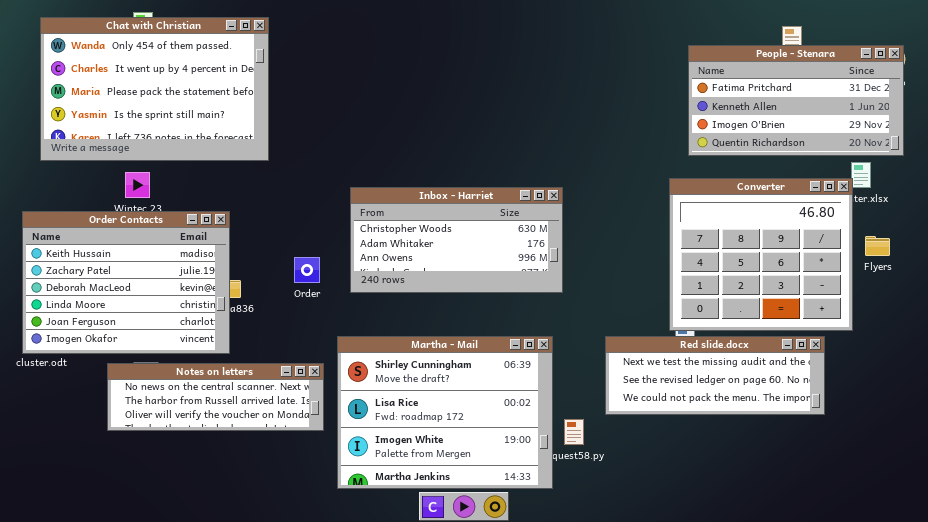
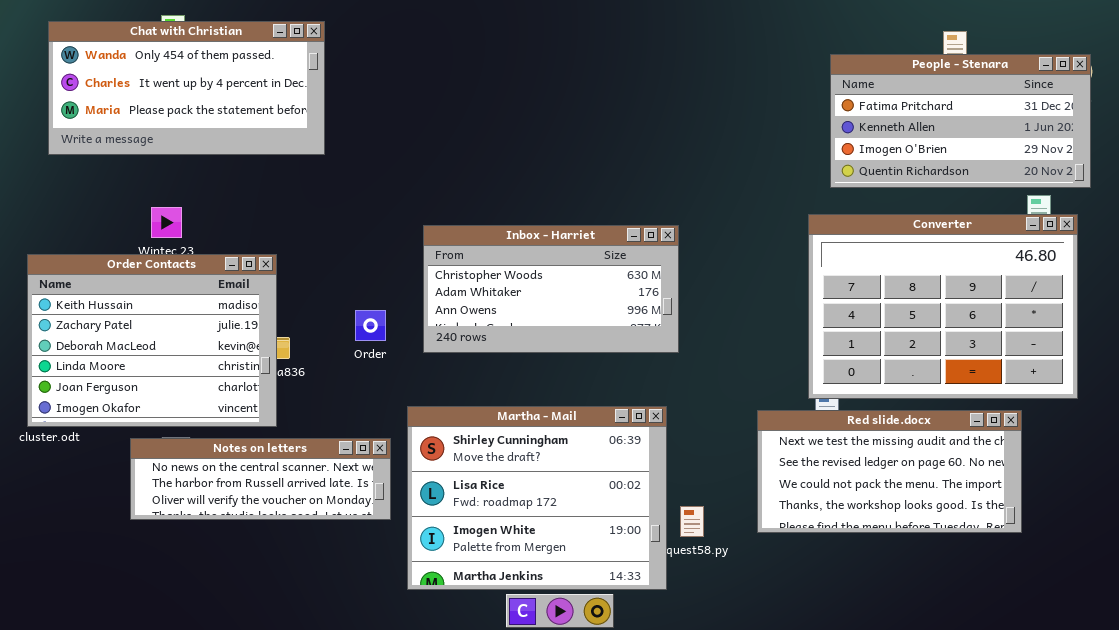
Chat with Christian: [40,17,269,161] -> [48,21,325,155], resized
Converter: [669,178,853,331] -> [808,214,1078,399], resized
Red slide.docx: [605,336,825,415] -> [757,410,1022,533], moved, resized

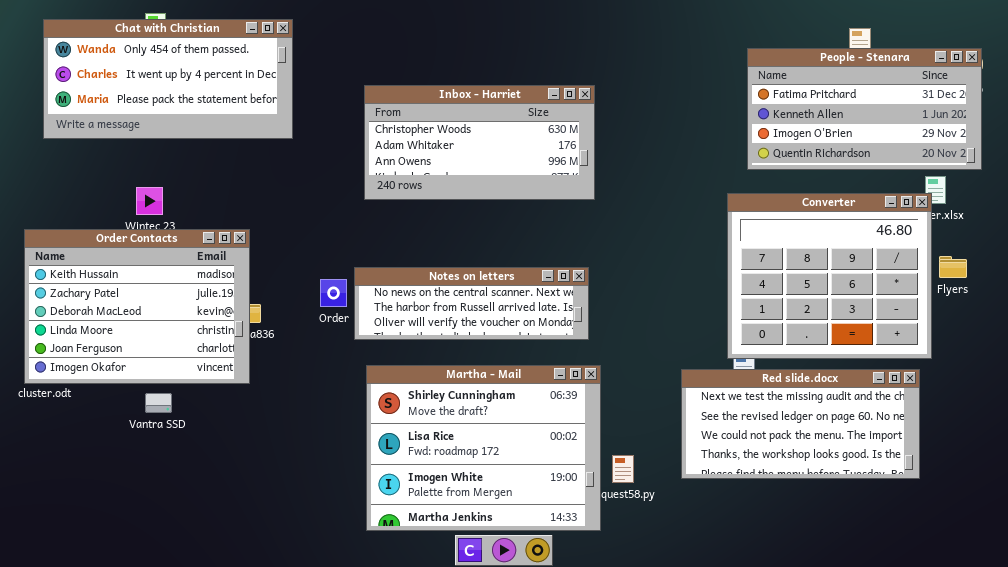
Converter: [808,214,1078,399] -> [727,193,932,359], resized
Inbox - Harriet: [423,225,679,353] -> [364,85,595,200], moved
Notes on letters: [130,438,391,520] -> [354,267,589,340], moved

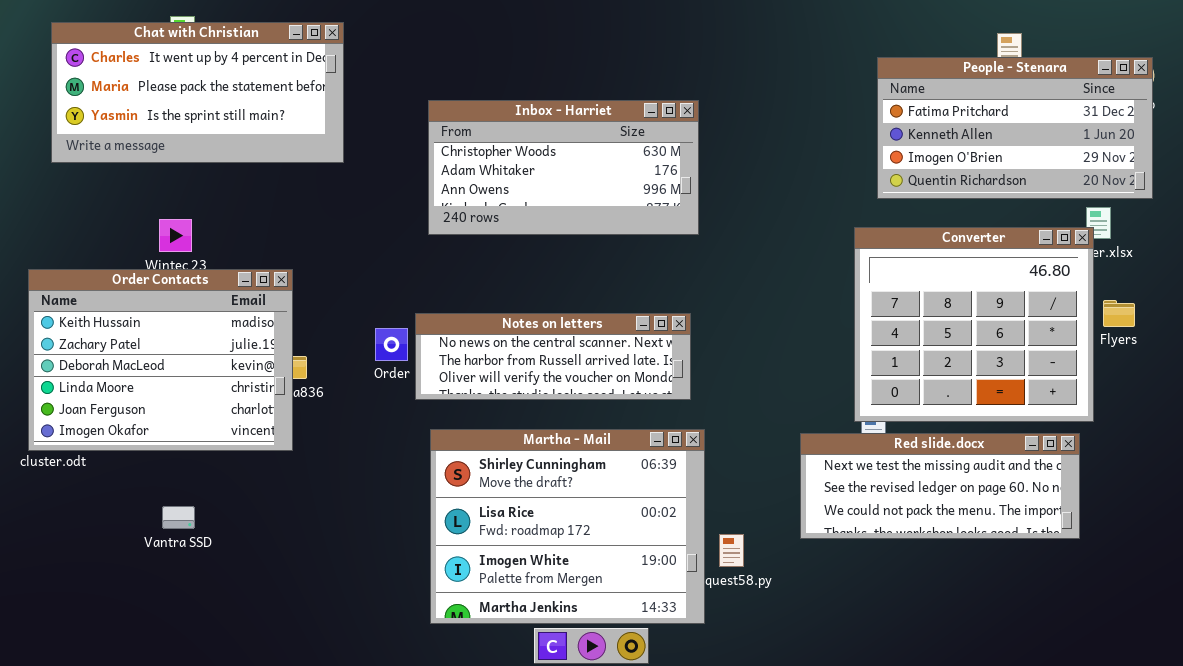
Chat with Christian: [43,19,293,139] -> [51,22,344,163], scrolled down 1 row
Red slide.docx: [681,369,920,479] -> [800,433,1080,539], resized
Vantra SSD: [145,393,172,413] -> [162,506,195,529], moved

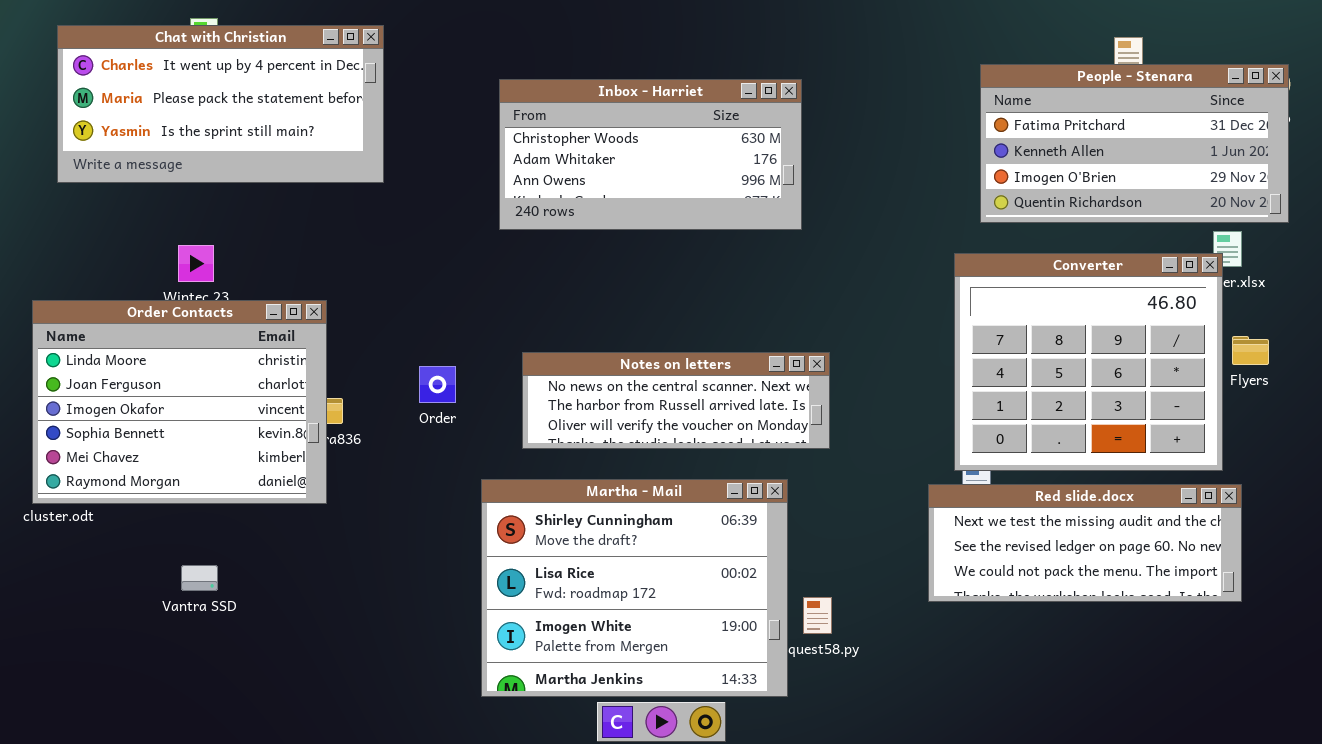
Inbox - Harriet: [428,100,699,235] -> [499,79,802,230], moved
Order Contacts: [28,269,293,451] -> [32,300,327,504], scrolled down 3 rows
Notes on letters: [415,313,691,400] -> [522,352,830,449], moved
Red slide.docx: [800,433,1080,539] -> [928,484,1242,602], moved

